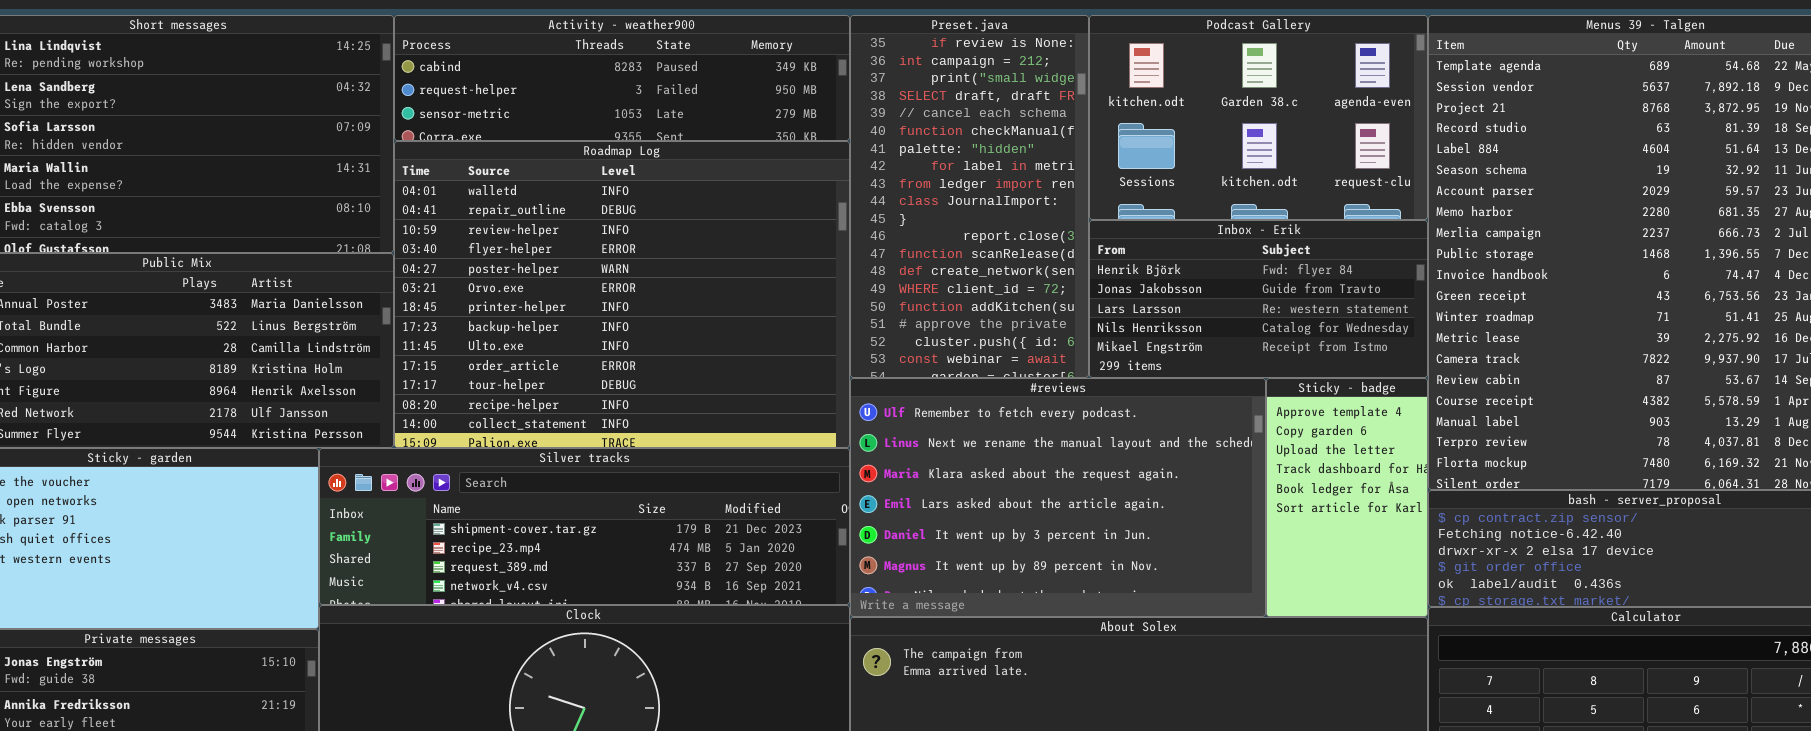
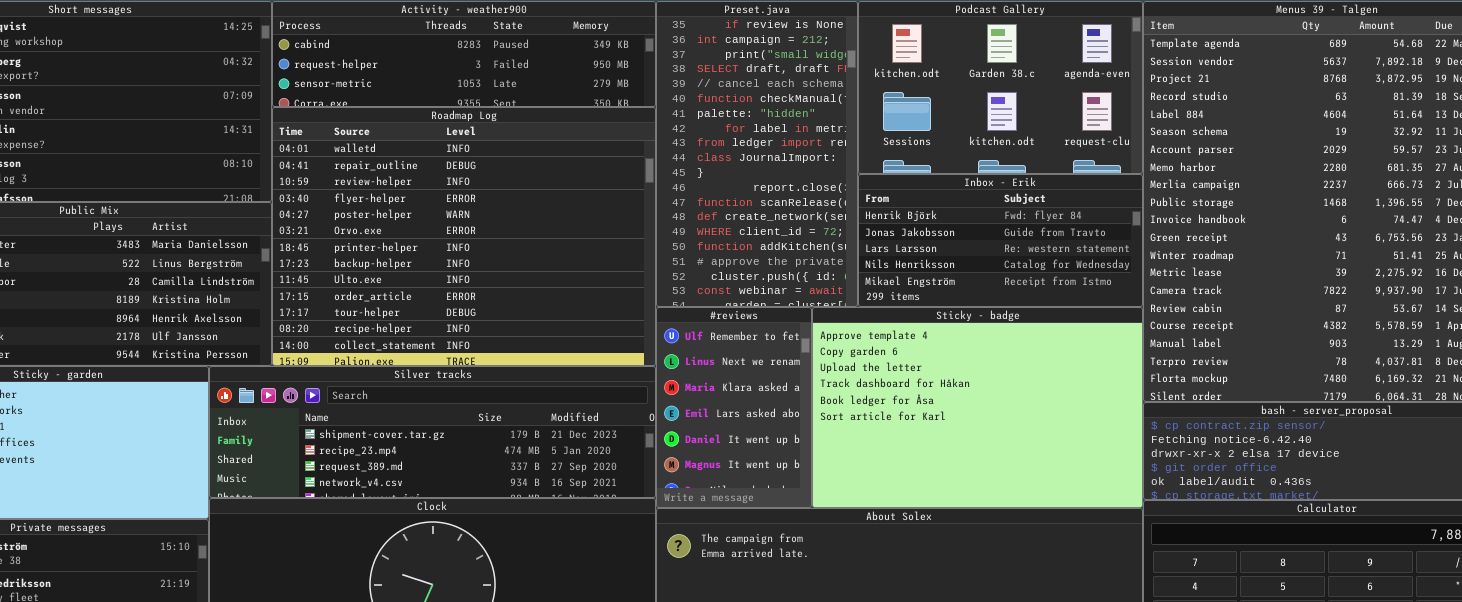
#reviews: [850,378,1266,617] -> [656,307,812,508], resized
Sticky - badge: [1266,378,1428,617] -> [812,307,1143,508], resized

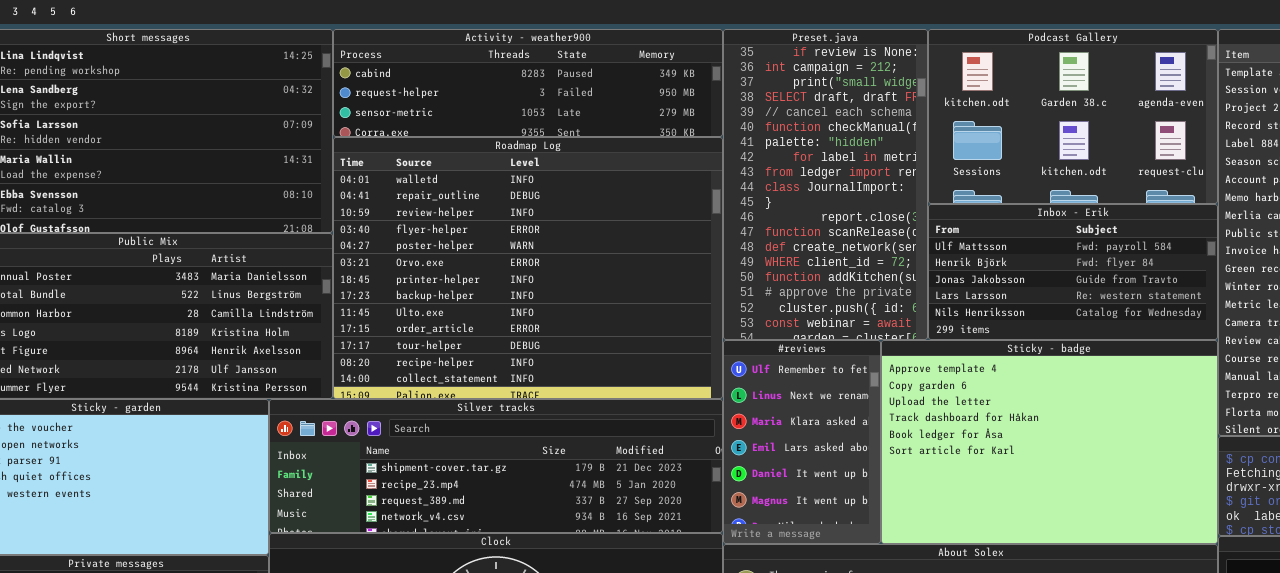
Inbox - Erik: [858,174,1143,307] -> [928,204,1218,340], scrolled up 1 row

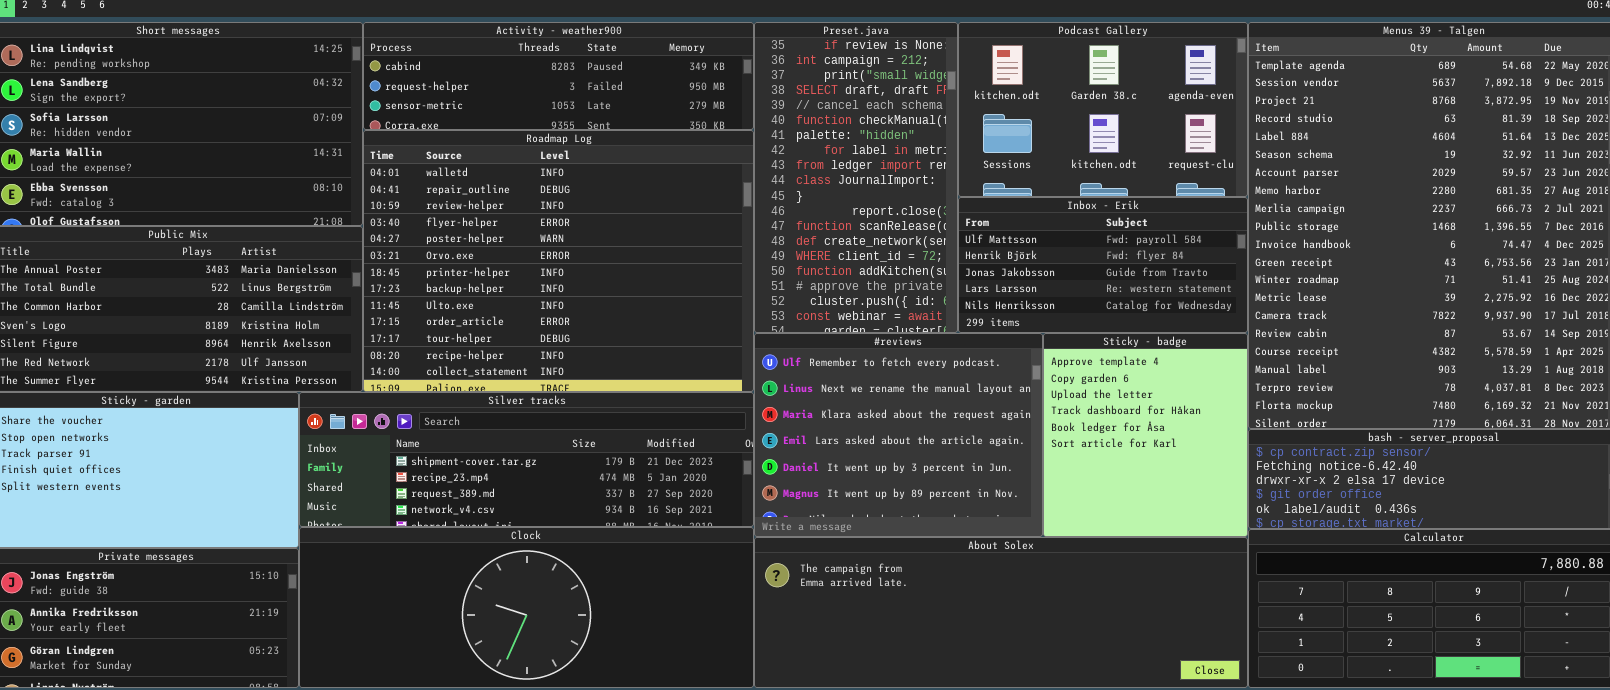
#reviews: [723,340,881,544] -> [754,333,1043,537], resized
Sticky - badge: [881,340,1218,544] -> [1043,333,1248,537], resized

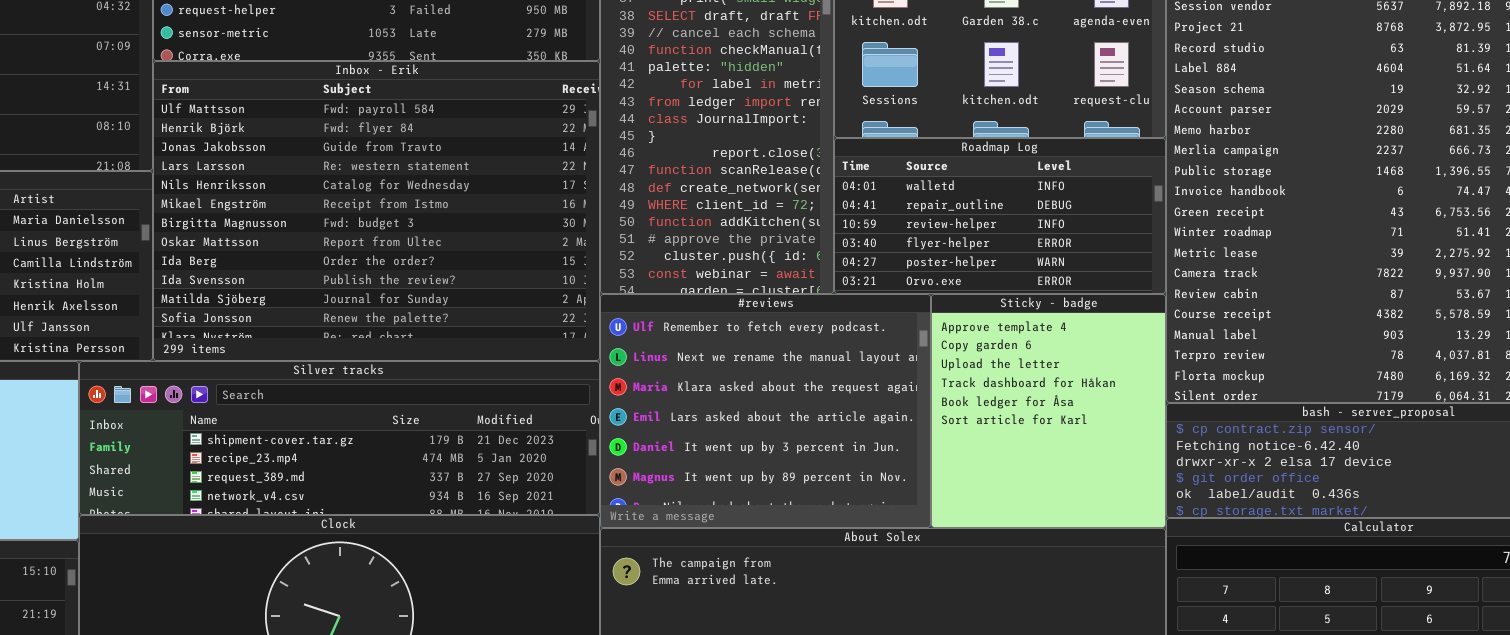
Roadmap Log: [363,130,754,392] -> [834,138,1166,294], moved, resized
Inbox - Erik: [958,197,1248,333] -> [153,61,600,361], moved, resized

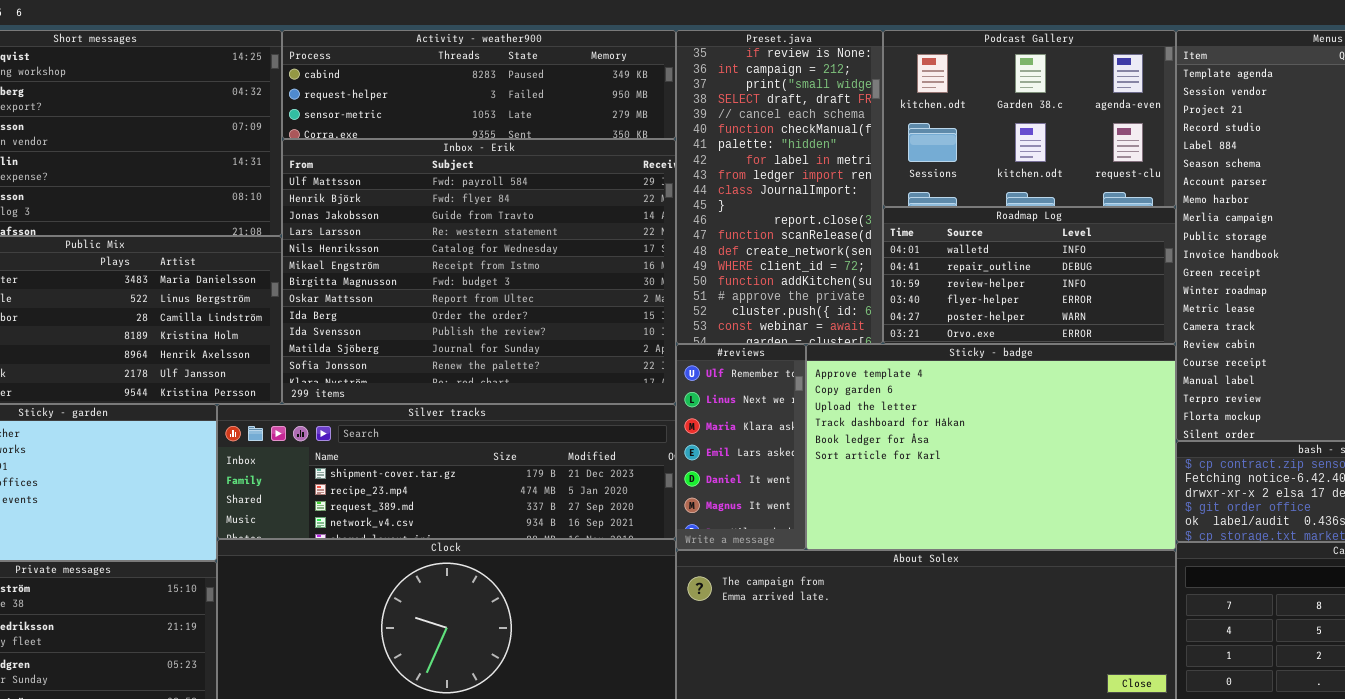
#reviews: [600,294,931,528] -> [676,344,806,550], resized
Sticky - badge: [931,294,1166,528] -> [806,344,1176,550], resized

